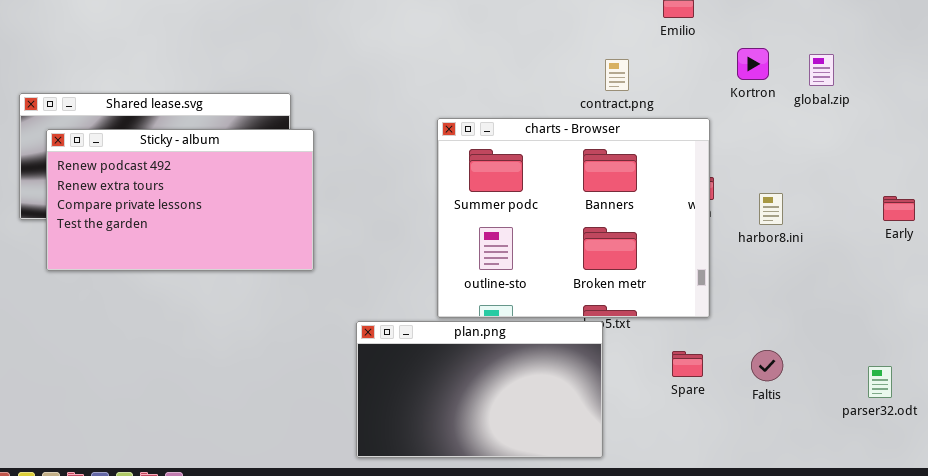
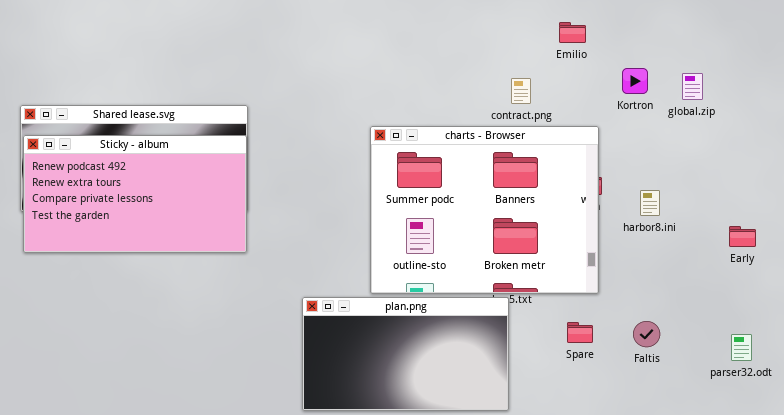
Sticky - album: [46,129,314,271] -> [23,135,247,253], moved
Early: [883,196,915,221] -> [729,226,756,247], moved

